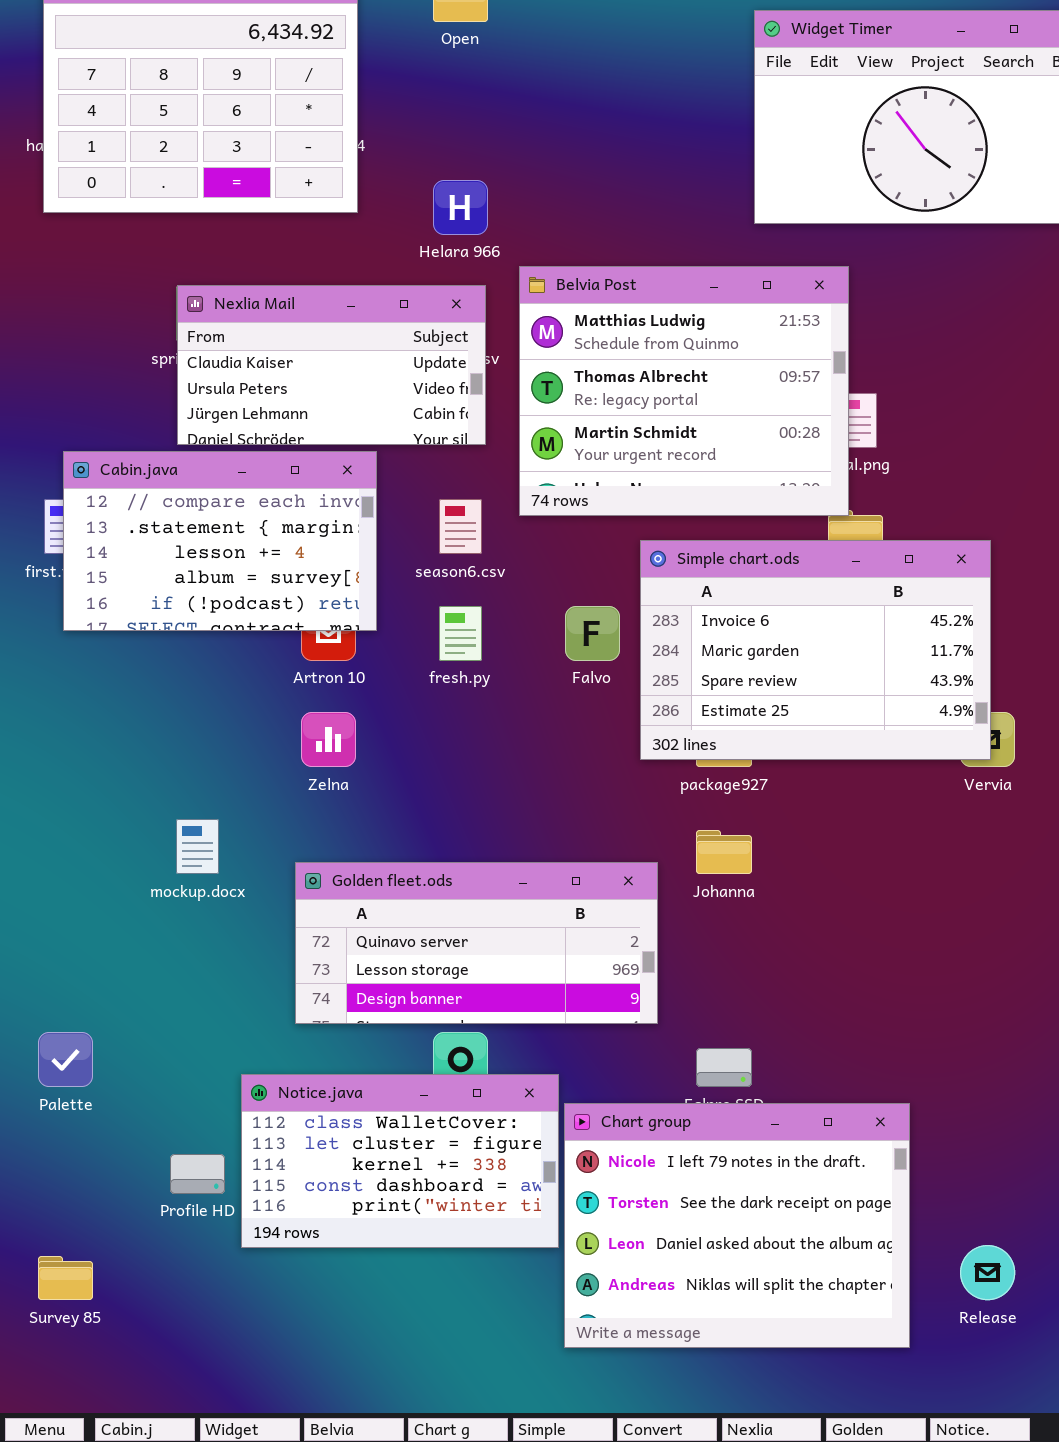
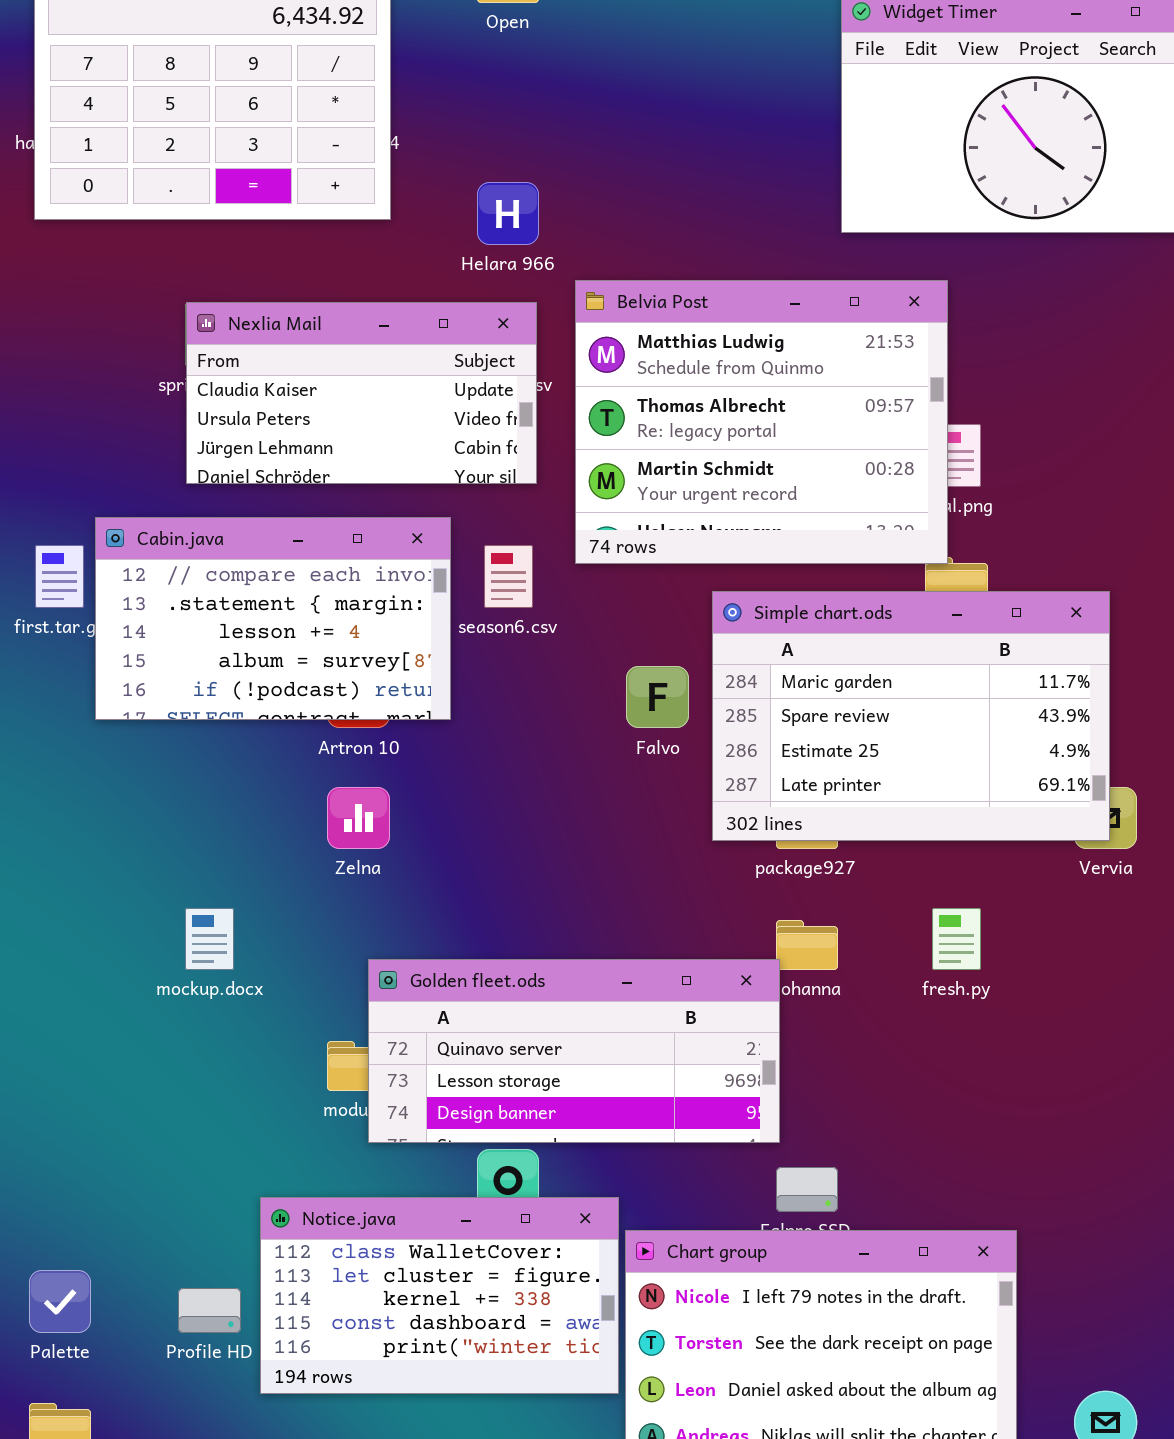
Cabin.java: [63,451,377,631] -> [95,517,451,720], moved
Simple chart.ods: [640,540,991,760] -> [712,591,1110,841], scrolled down 1 row
fresh.py: [439,606,482,661] -> [932,908,981,970], moved
Golden fleet.ods: [295,862,658,1024] -> [368,959,780,1143], moved
Palette: [38,1032,93,1087] -> [29,1270,91,1333], moved

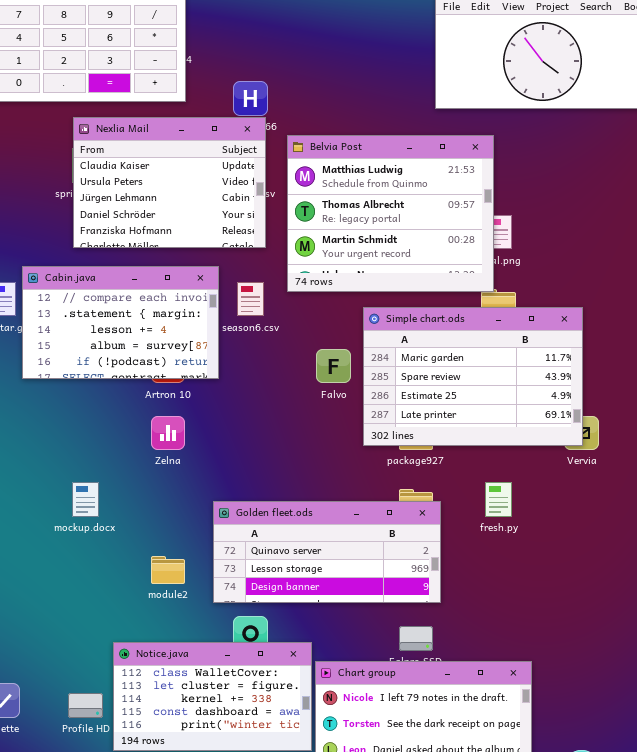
Nexlia Mail: [186,302,537,484] -> [73,117,266,248], resized
Golden fleet.ods: [368,959,780,1143] -> [213,501,441,603], moved

